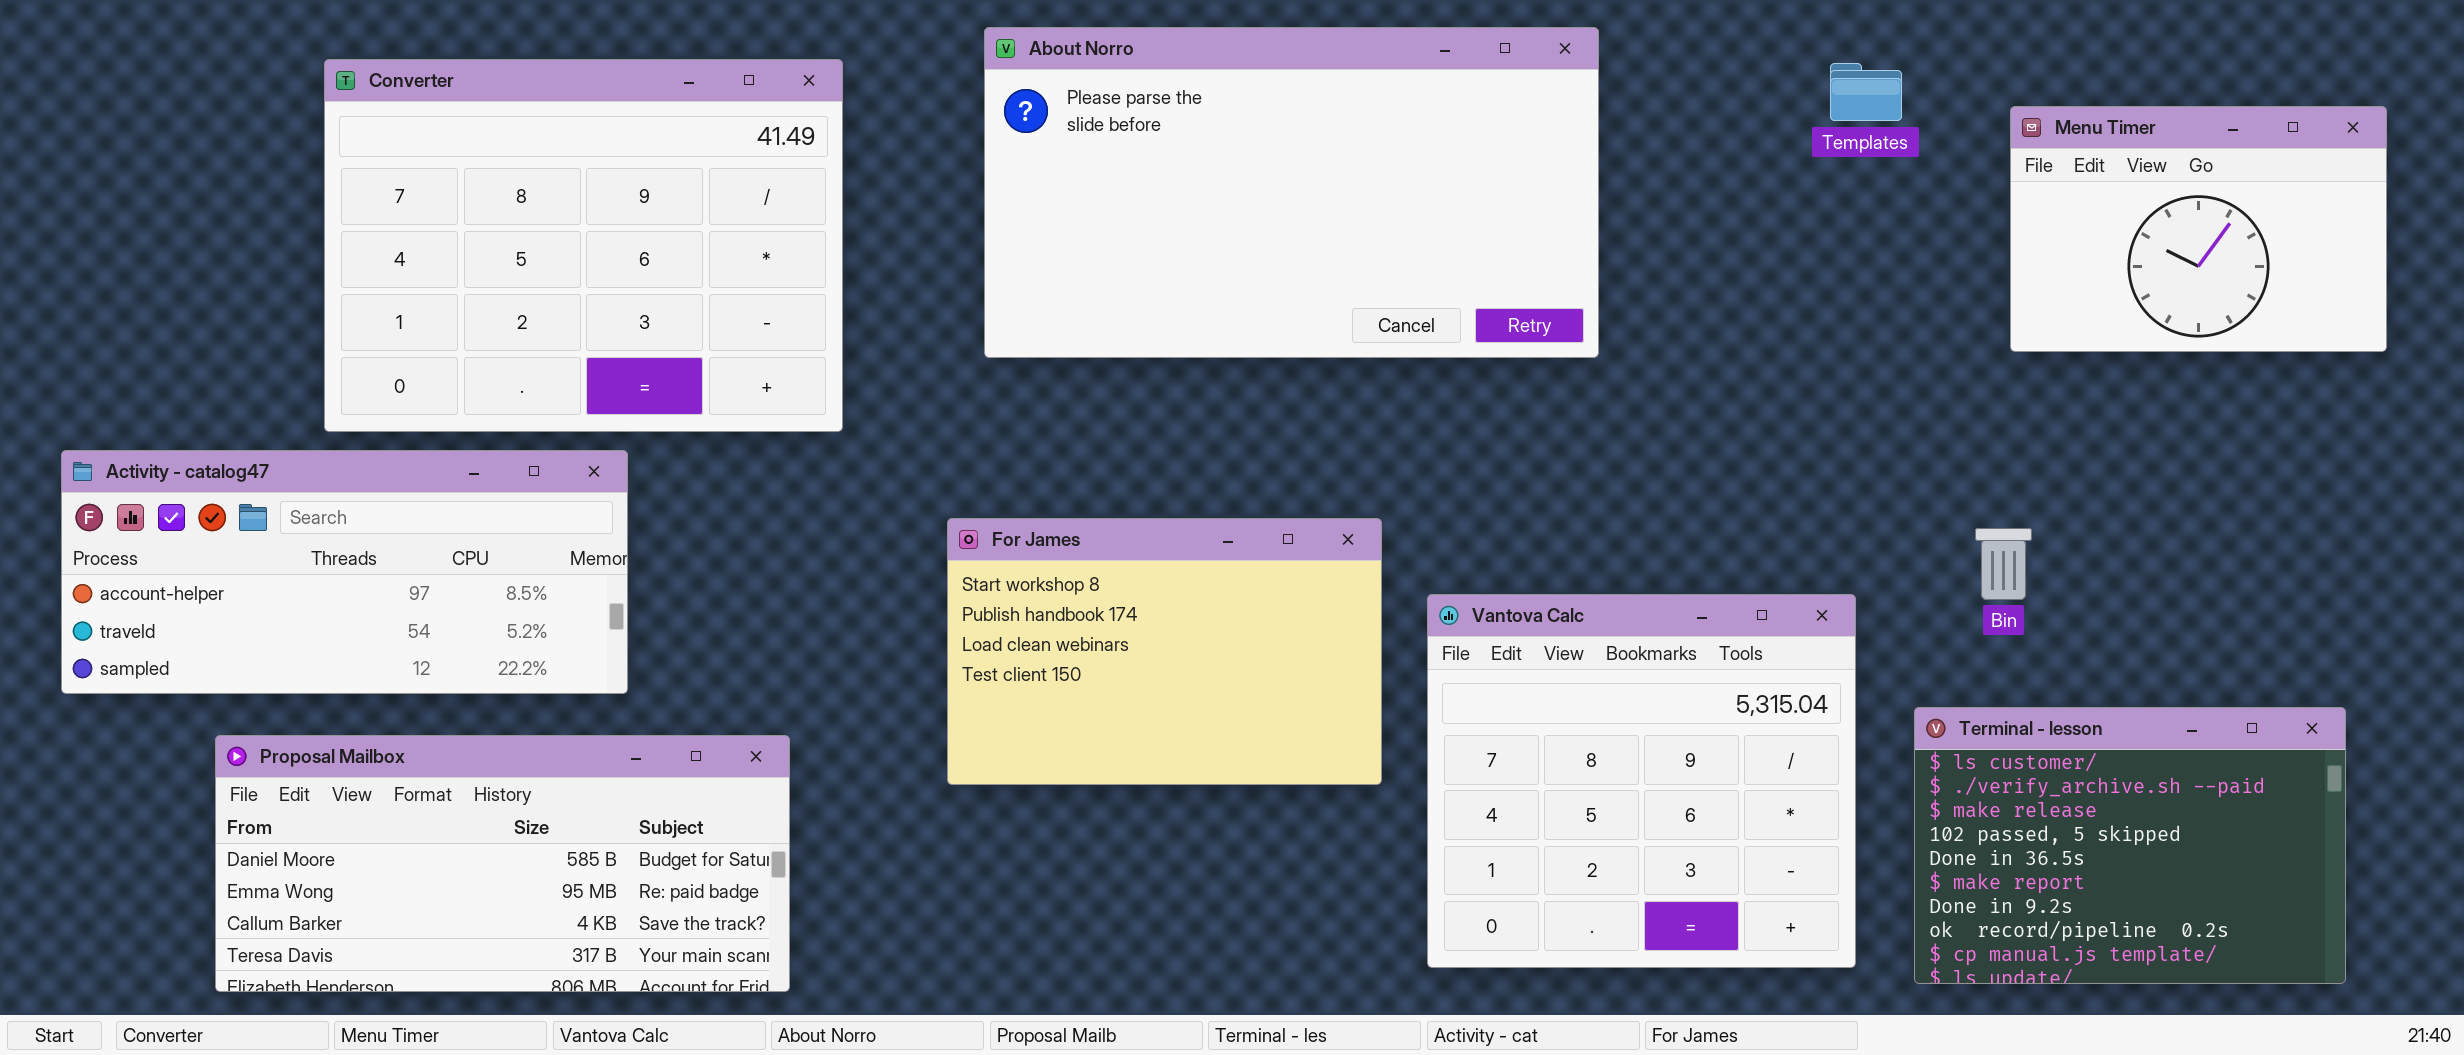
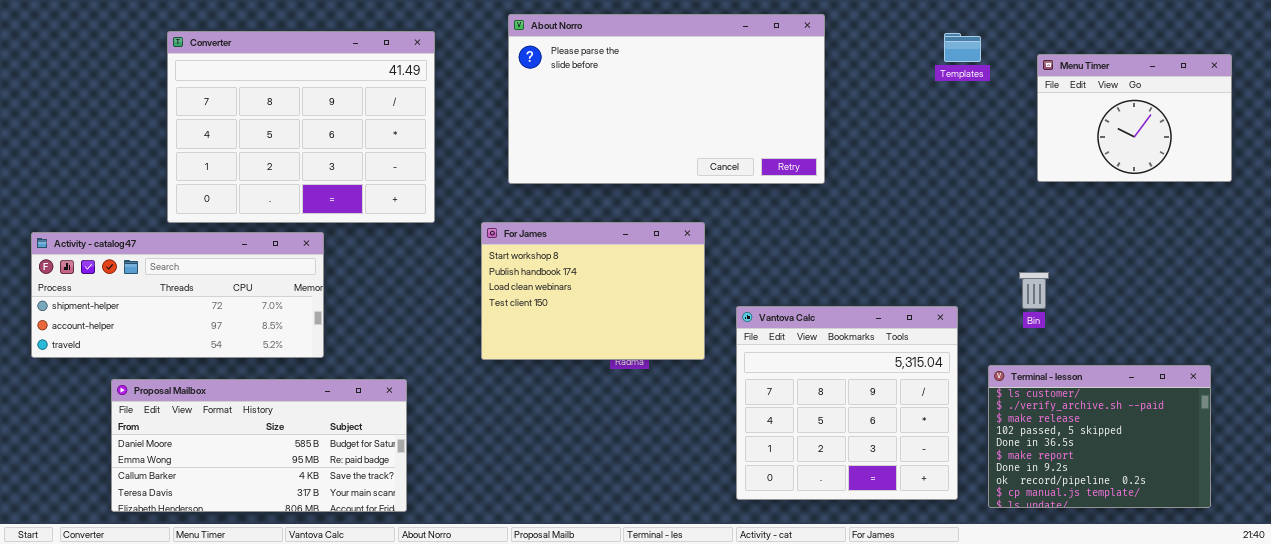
Activity - catalog47: [61,450,628,694] -> [31,232,324,358], scrolled up 1 row
For James: [947,518,1382,785] -> [481,222,705,360], moved

